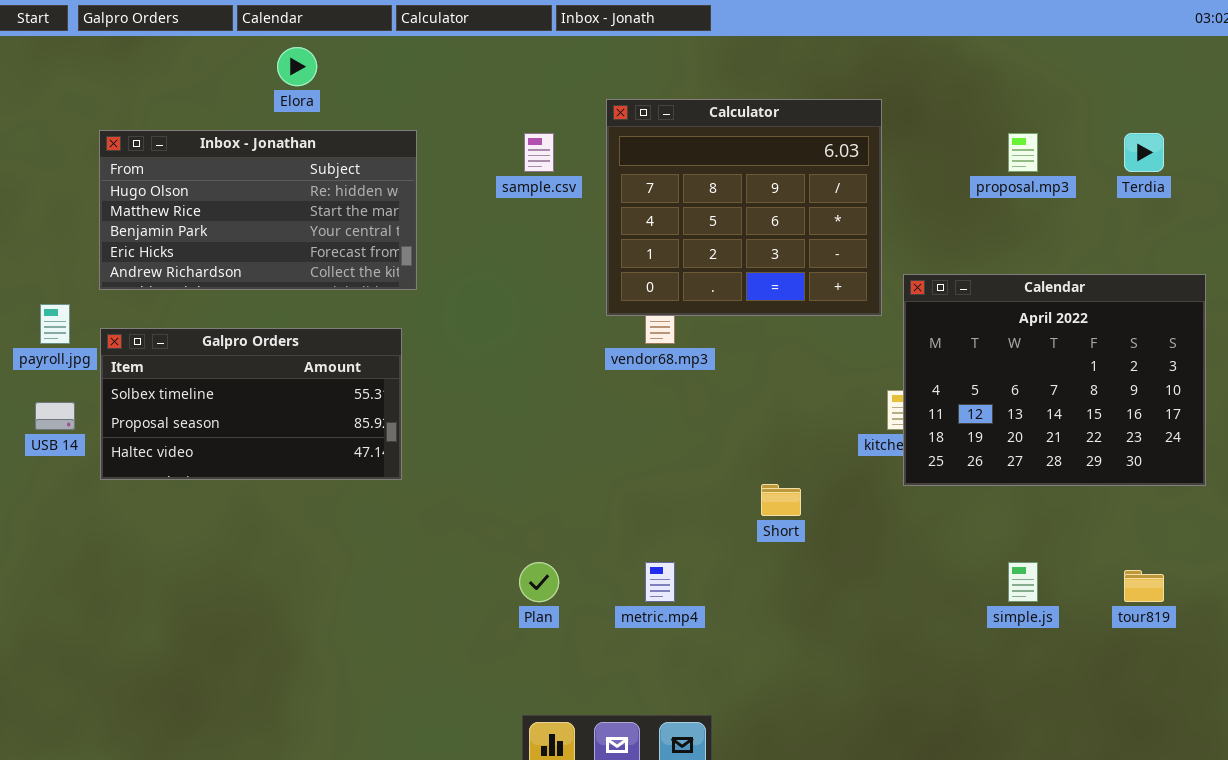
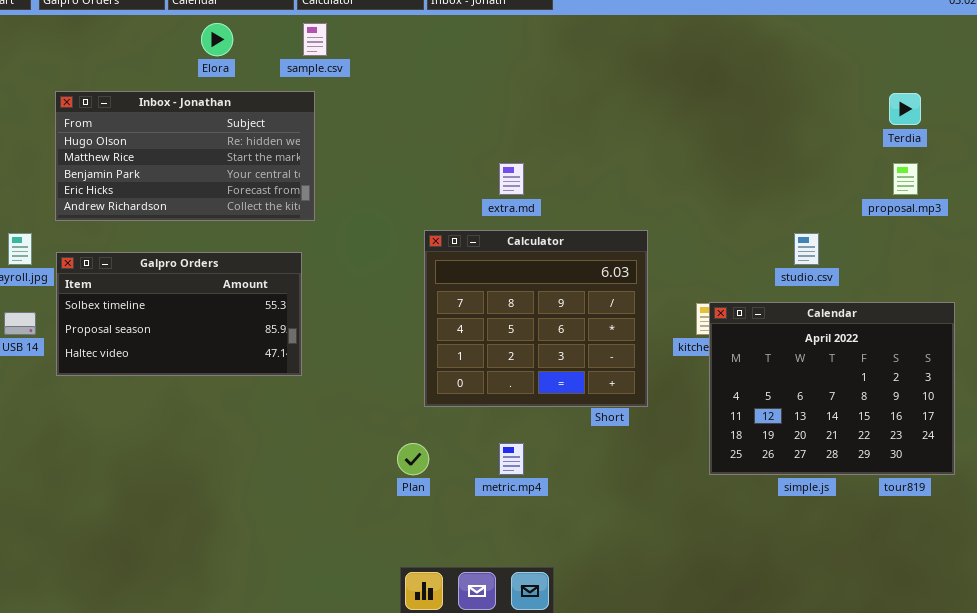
Calculator: [606,99,882,316] -> [424,230,648,407], moved
sample.csv: [524,133,554,172] -> [303,23,327,56], moved
proposal.mp3: [1008,133,1038,172] -> [893,163,918,195], moved
Calendar: [903,274,1206,486] -> [709,302,955,475], moved

